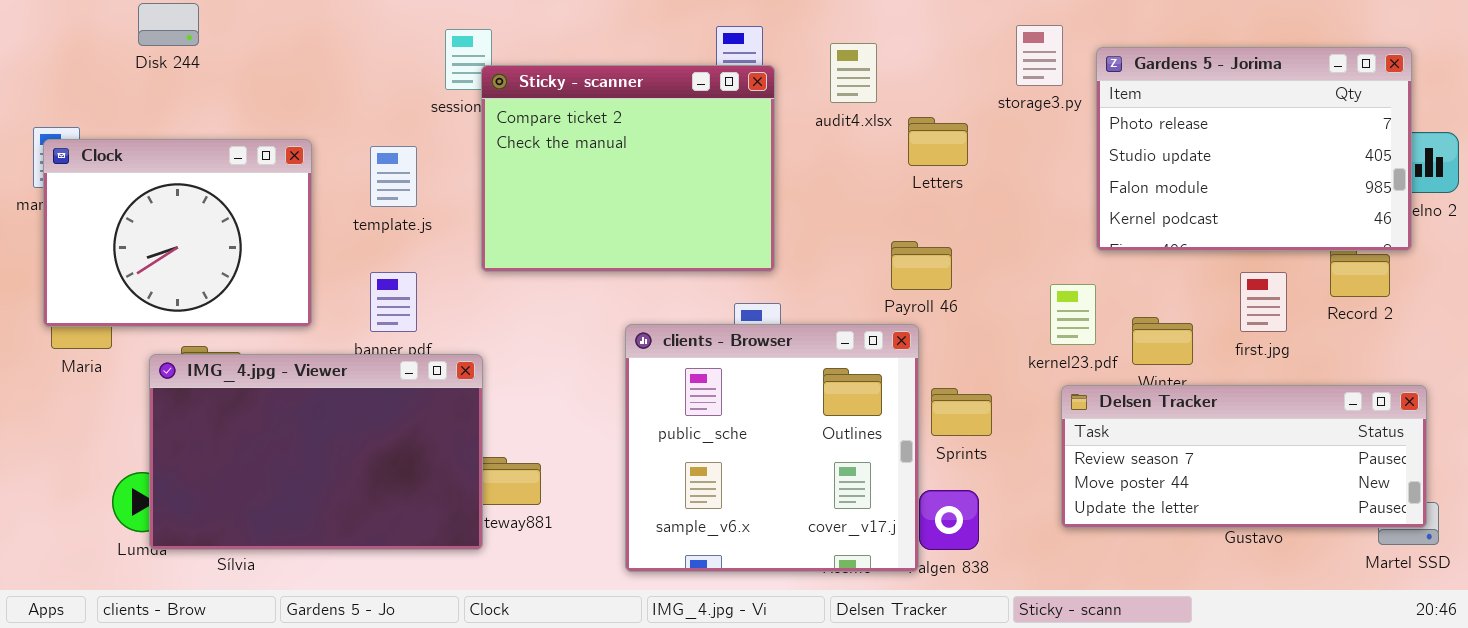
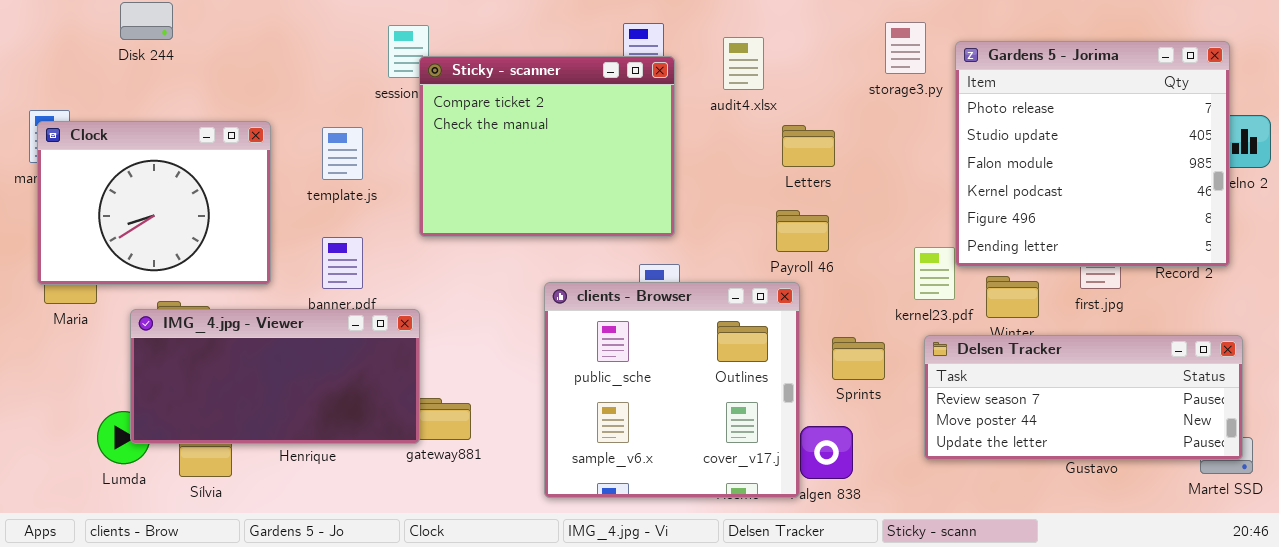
Gardens 5 - Jorima: [1096,47,1412,251] -> [955,41,1230,267], resized
Letters: [908,117,968,166] -> [782,125,835,167], moved
IMG_4.jpg - Viewer: [149,354,483,550] -> [130,309,420,444], resized
Sprints: [931,388,992,436] -> [832,337,885,380], moved

